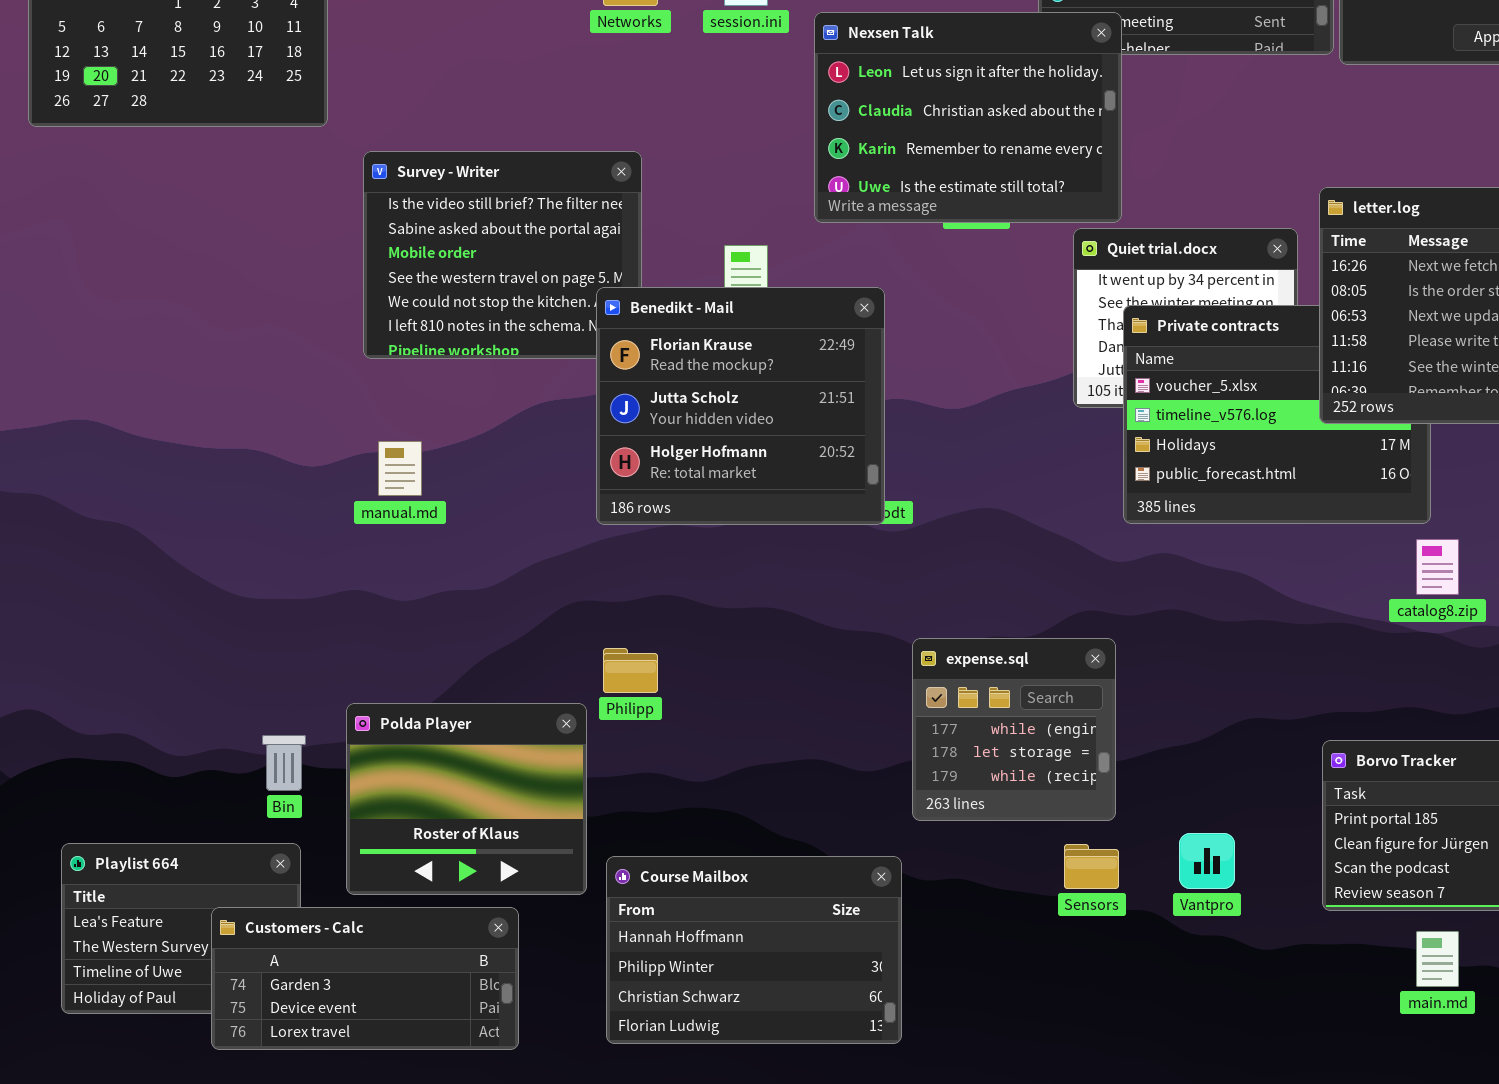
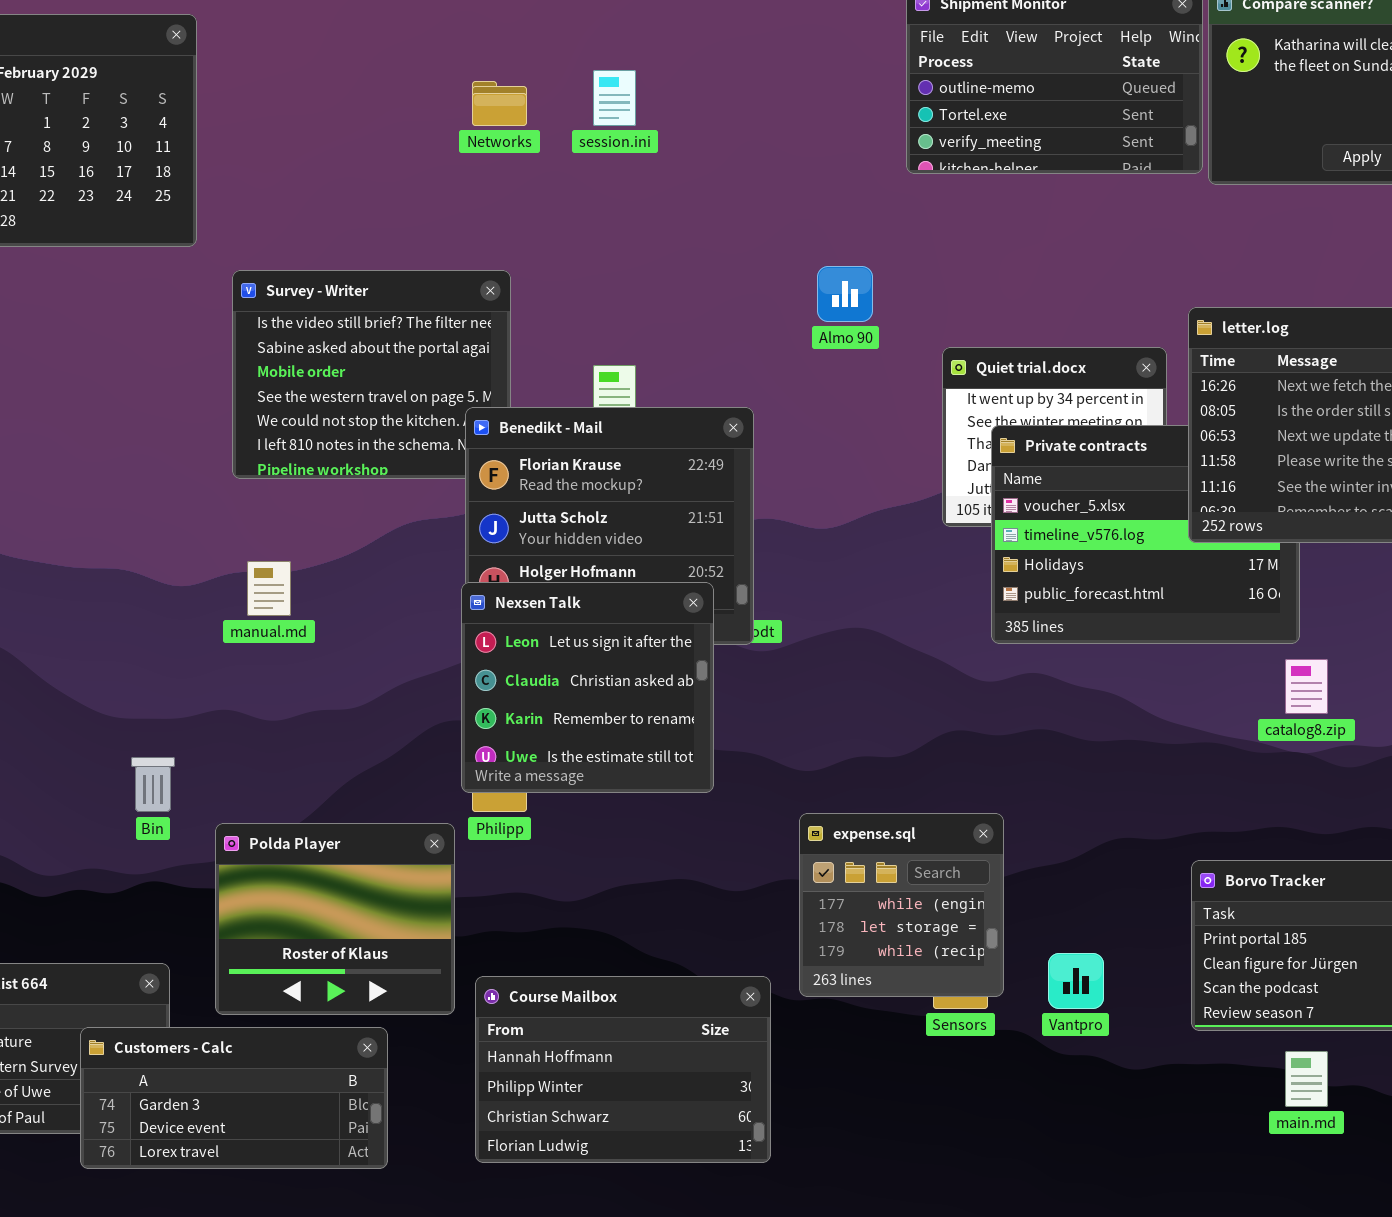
Nexsen Talk: [814,12,1122,223] -> [461,582,714,793], moved, resized
expense.sql: [912,638,1116,821] -> [799,813,1004,997], moved
Bin: [262,735,306,791] -> [131,757,175,812], moved

